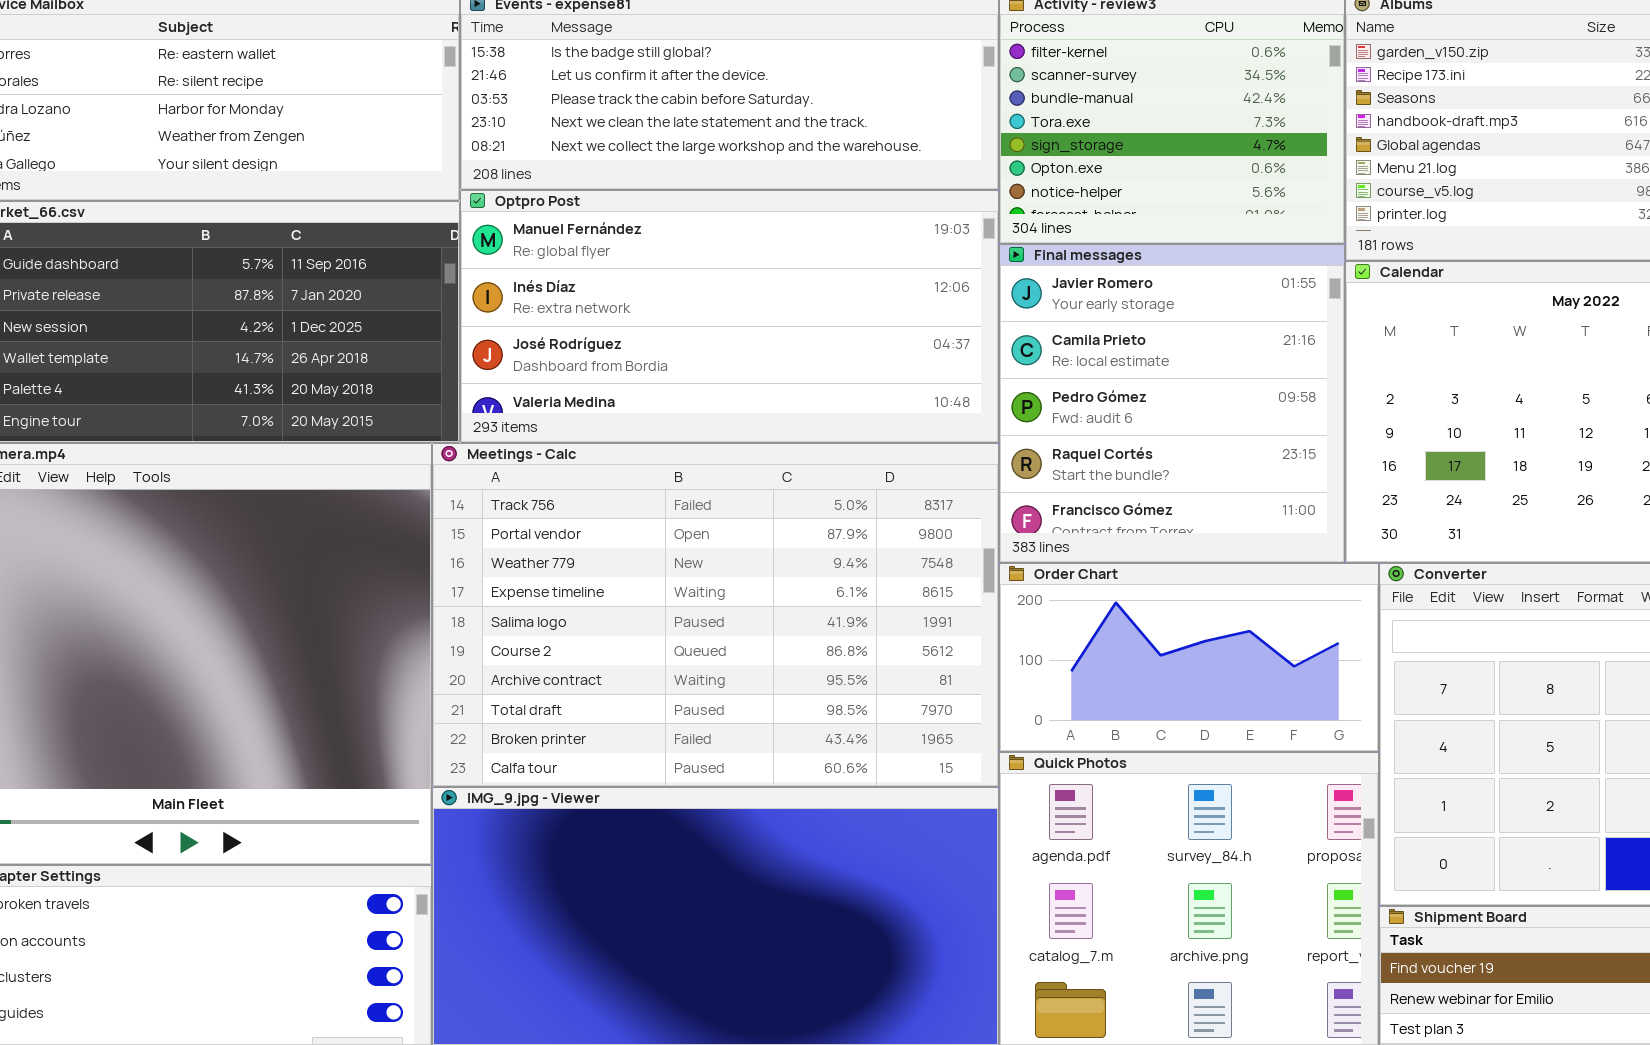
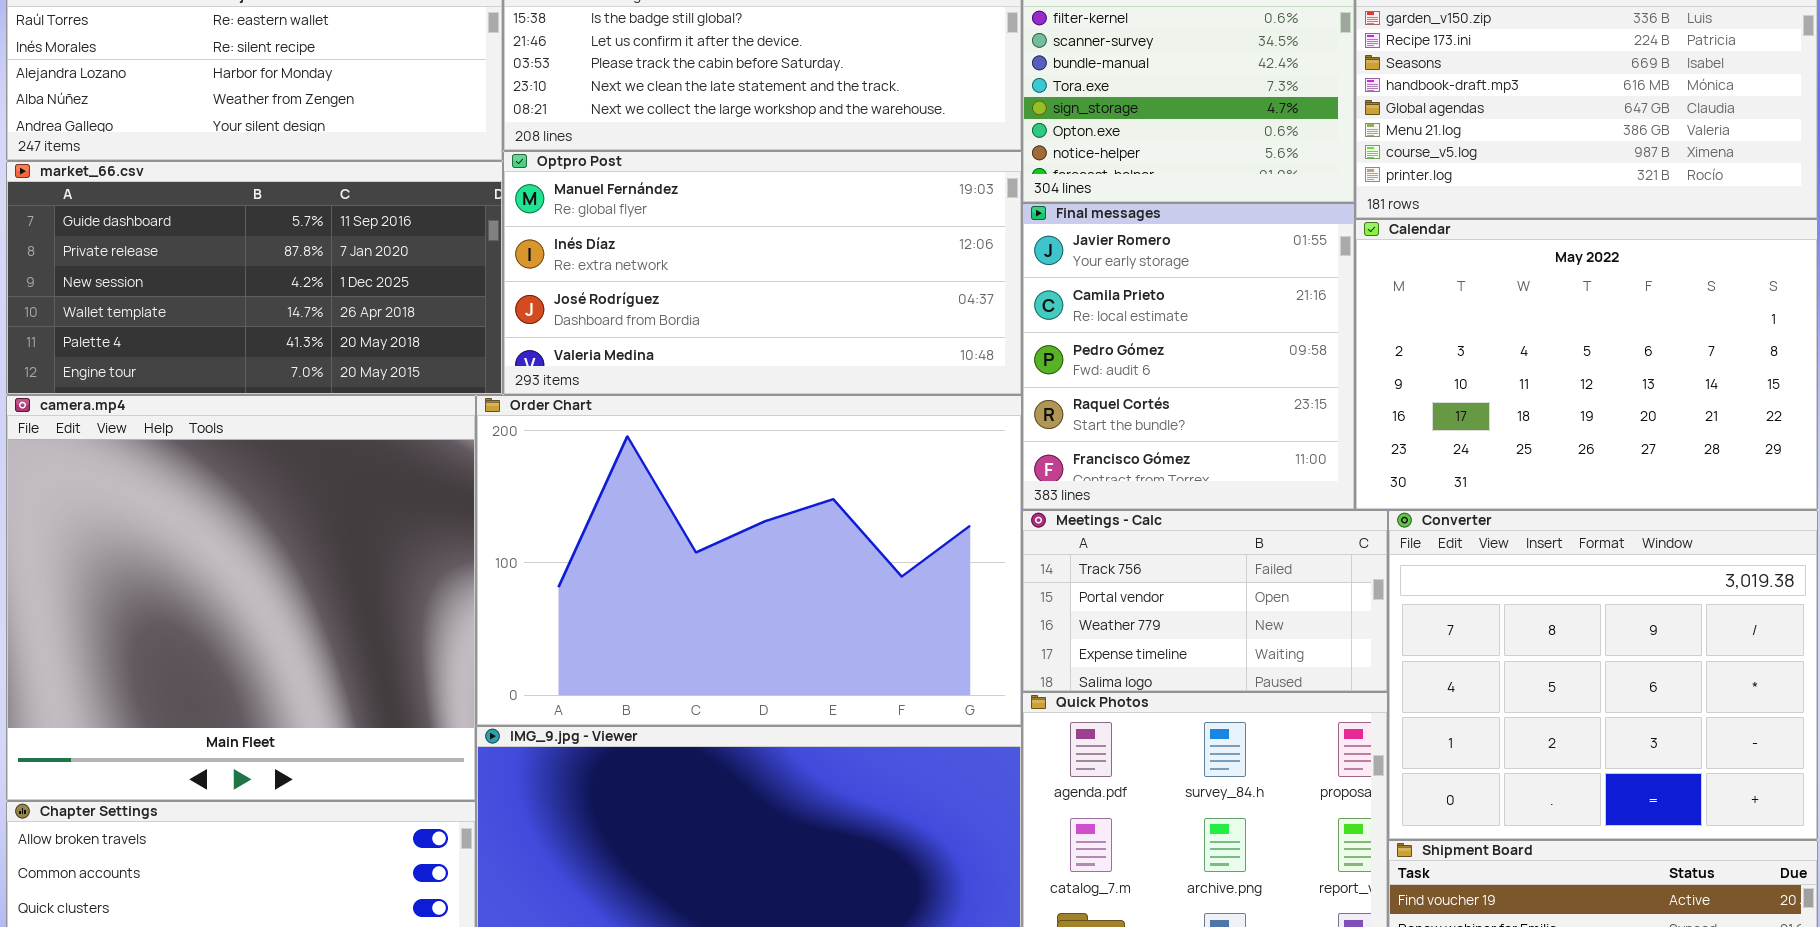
Meetings - Calc: [432,443,999,787] -> [1022,510,1388,692], moved, resized
Order Chart: [999,563,1379,752] -> [476,395,1022,726], moved, resized

